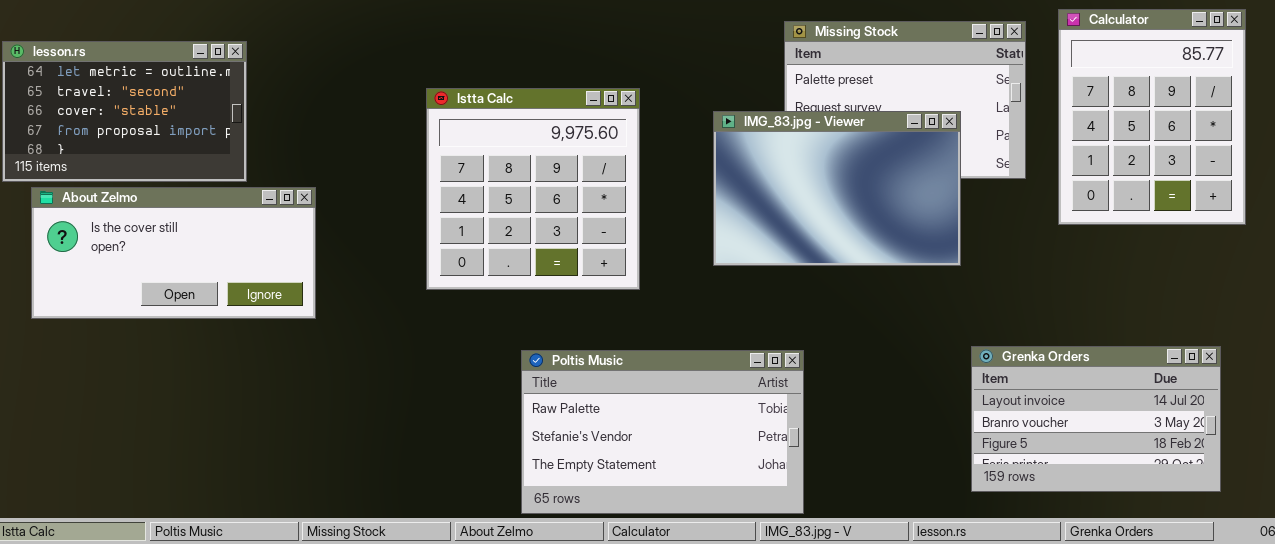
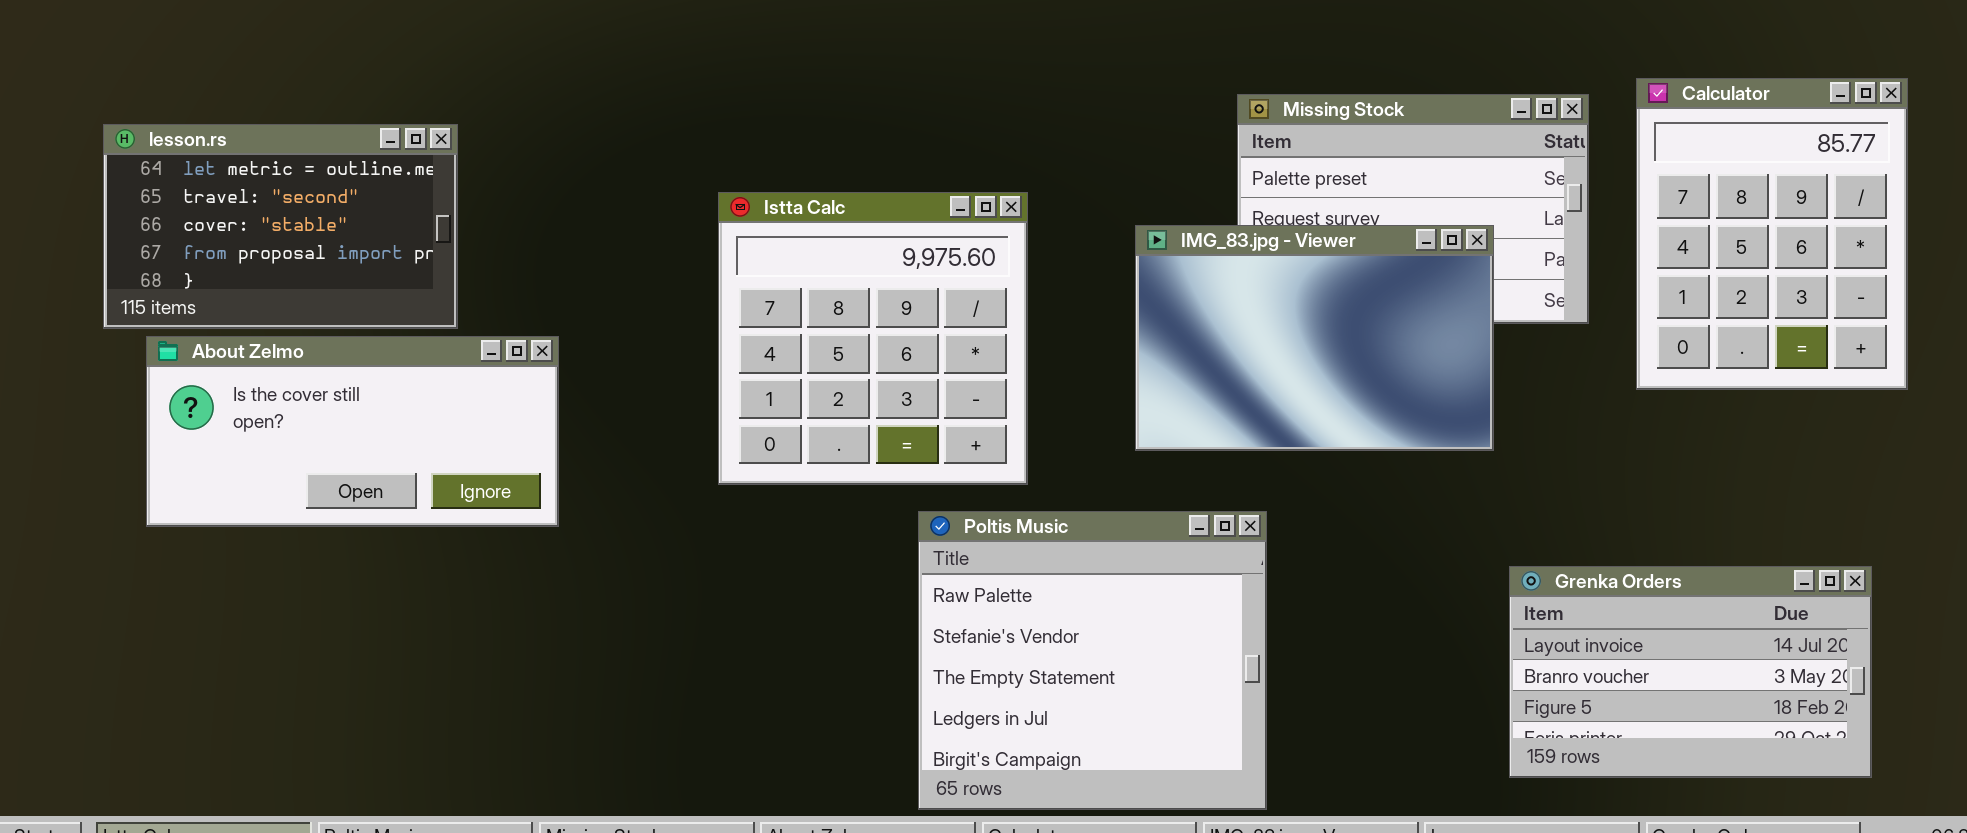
Poltis Music: [521,350,804,514] -> [918,511,1267,810], resized

